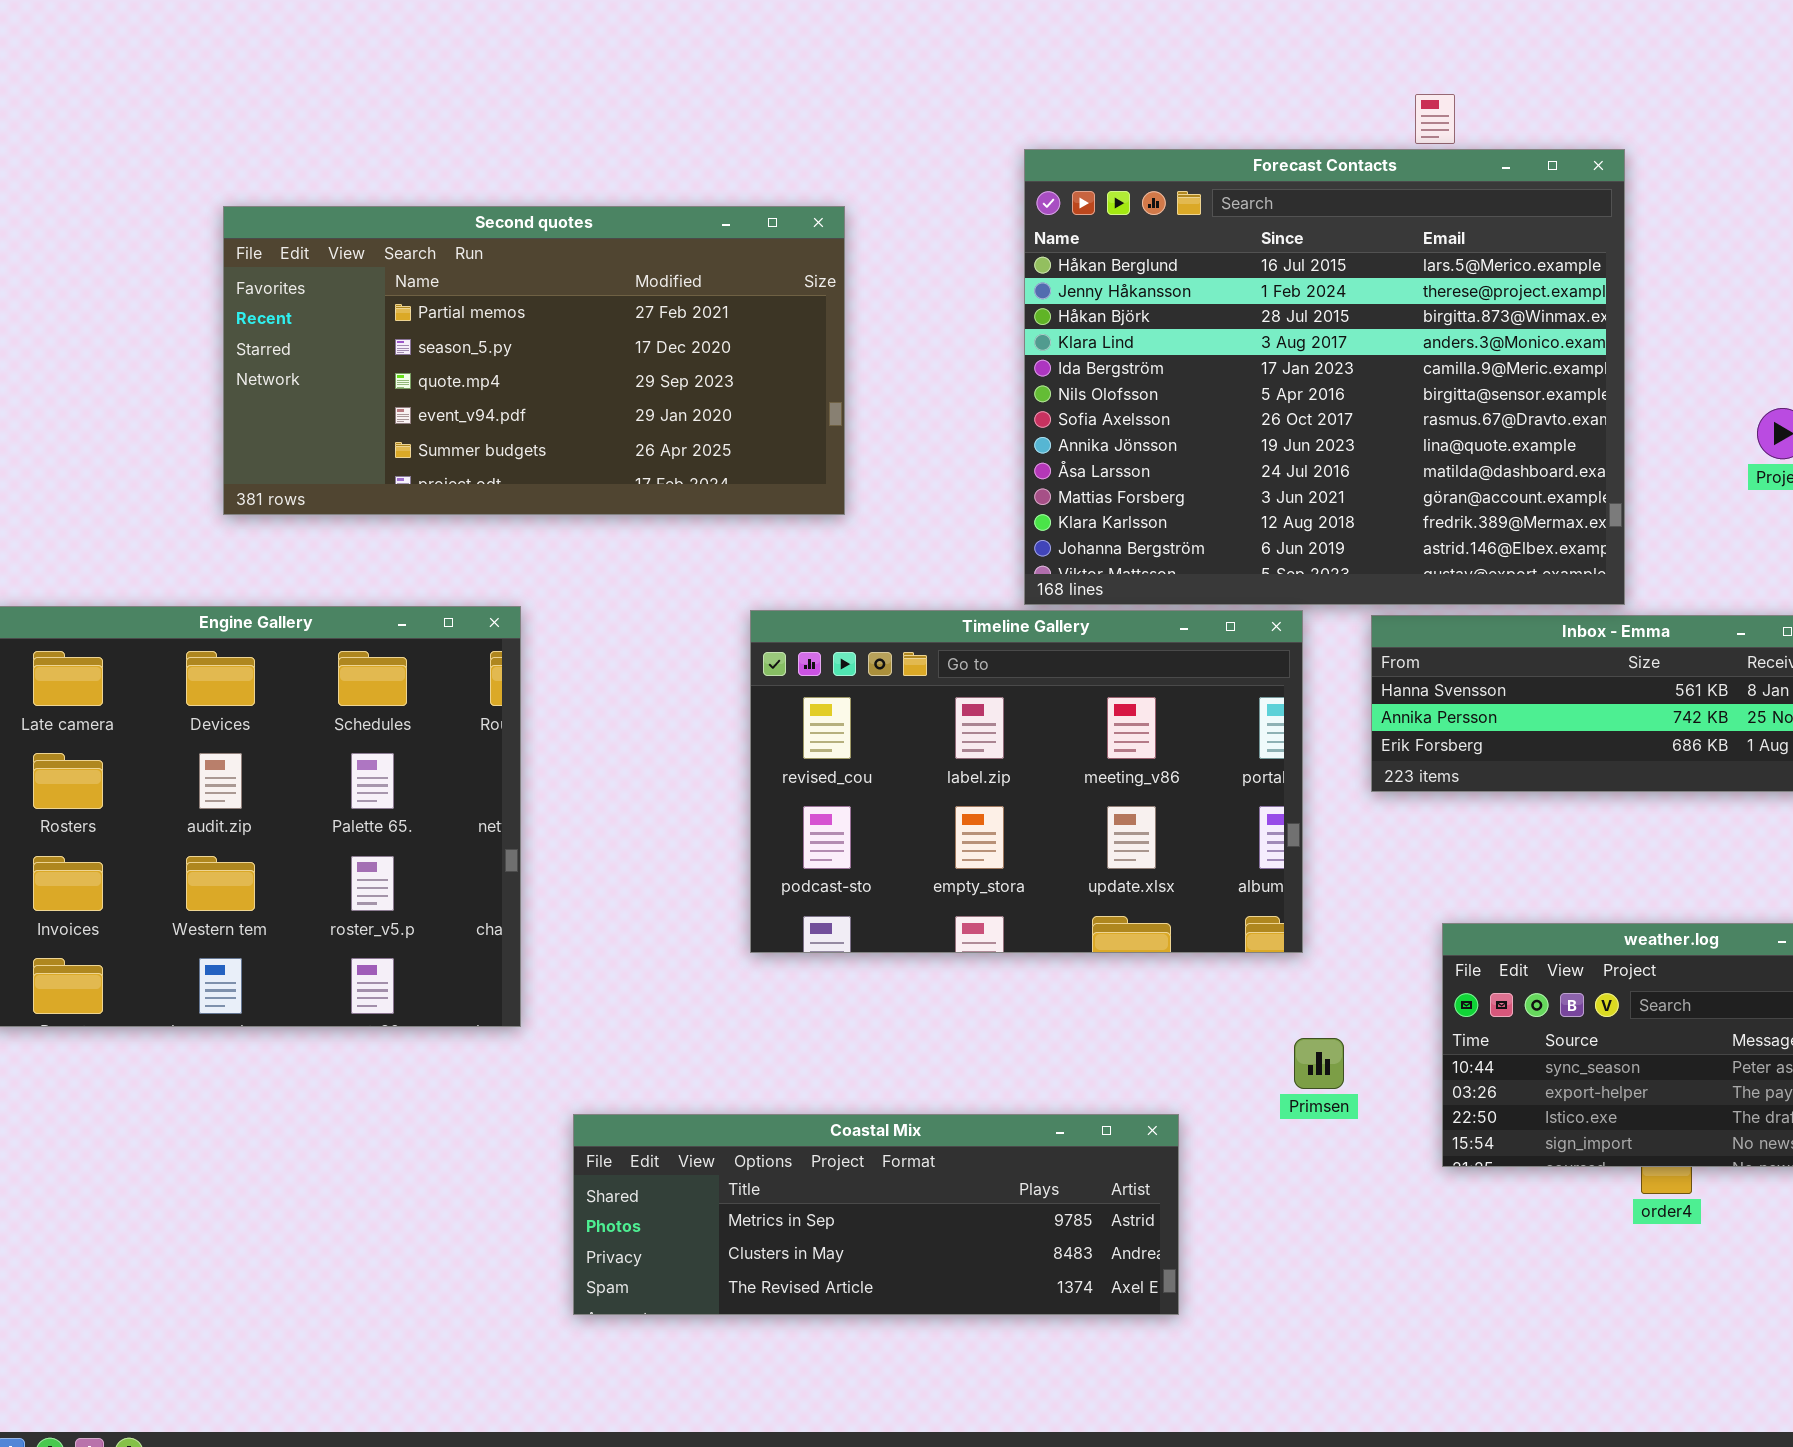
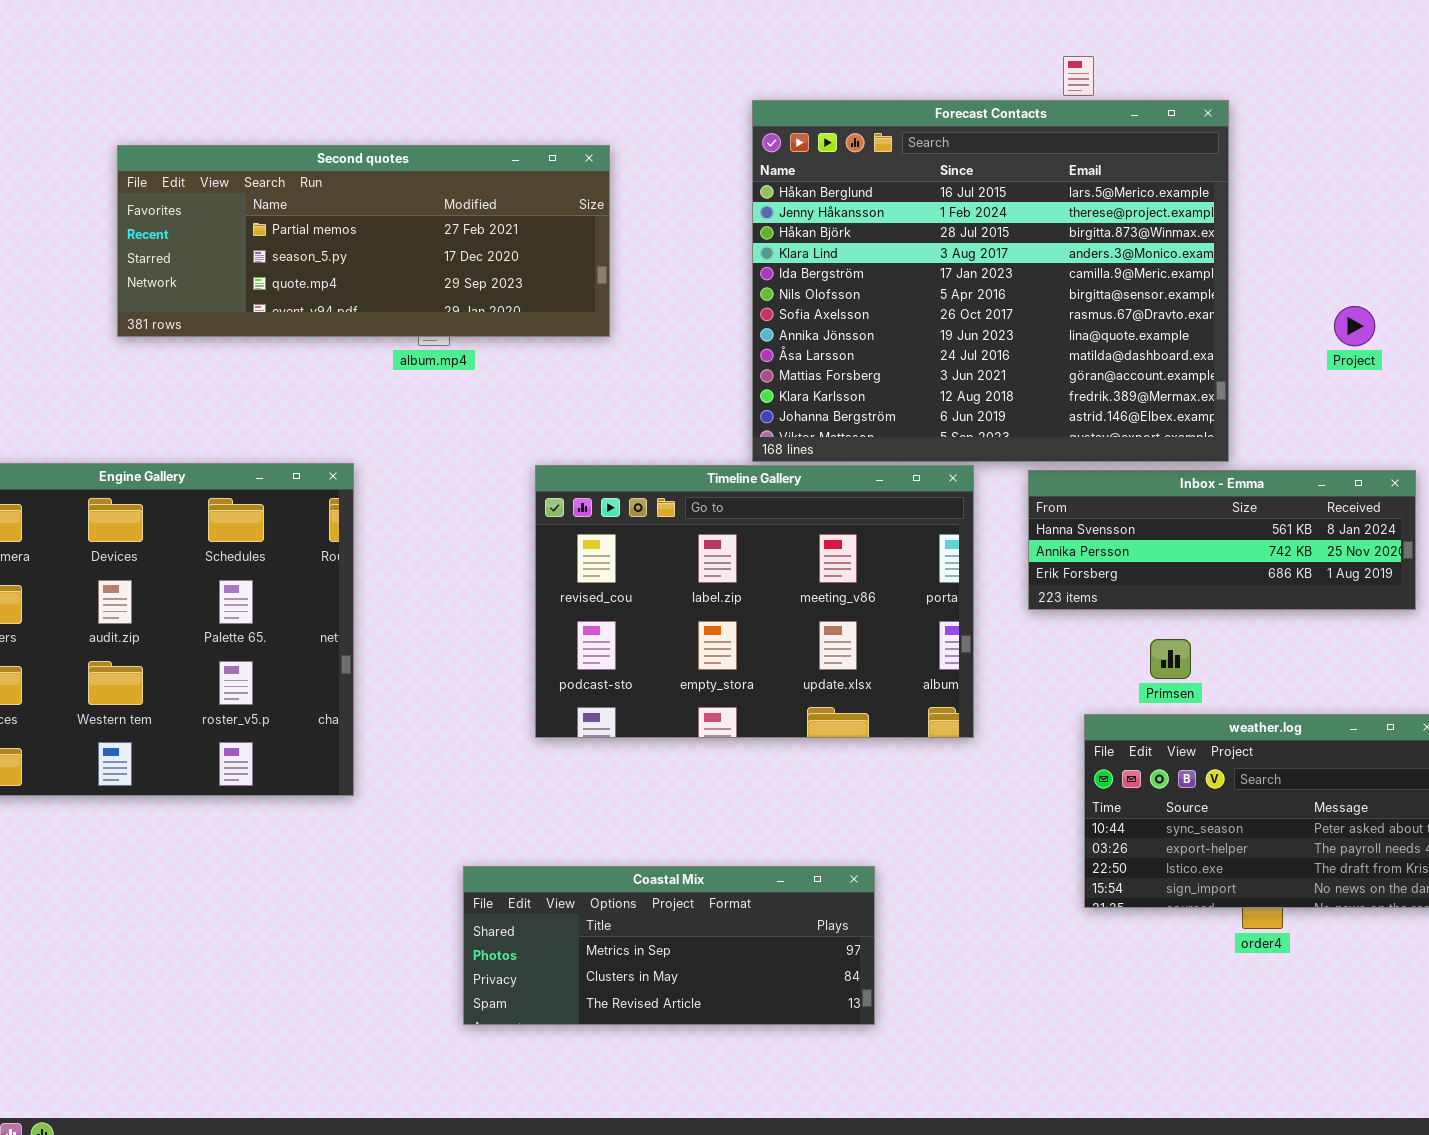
Second quotes: [223,206,845,515] -> [117,145,610,337], resized
Primsen: [1294,1038,1344,1089] -> [1150,639,1191,679], moved
Coastal Mix: [573,1114,1179,1315] -> [463,866,875,1025], resized

